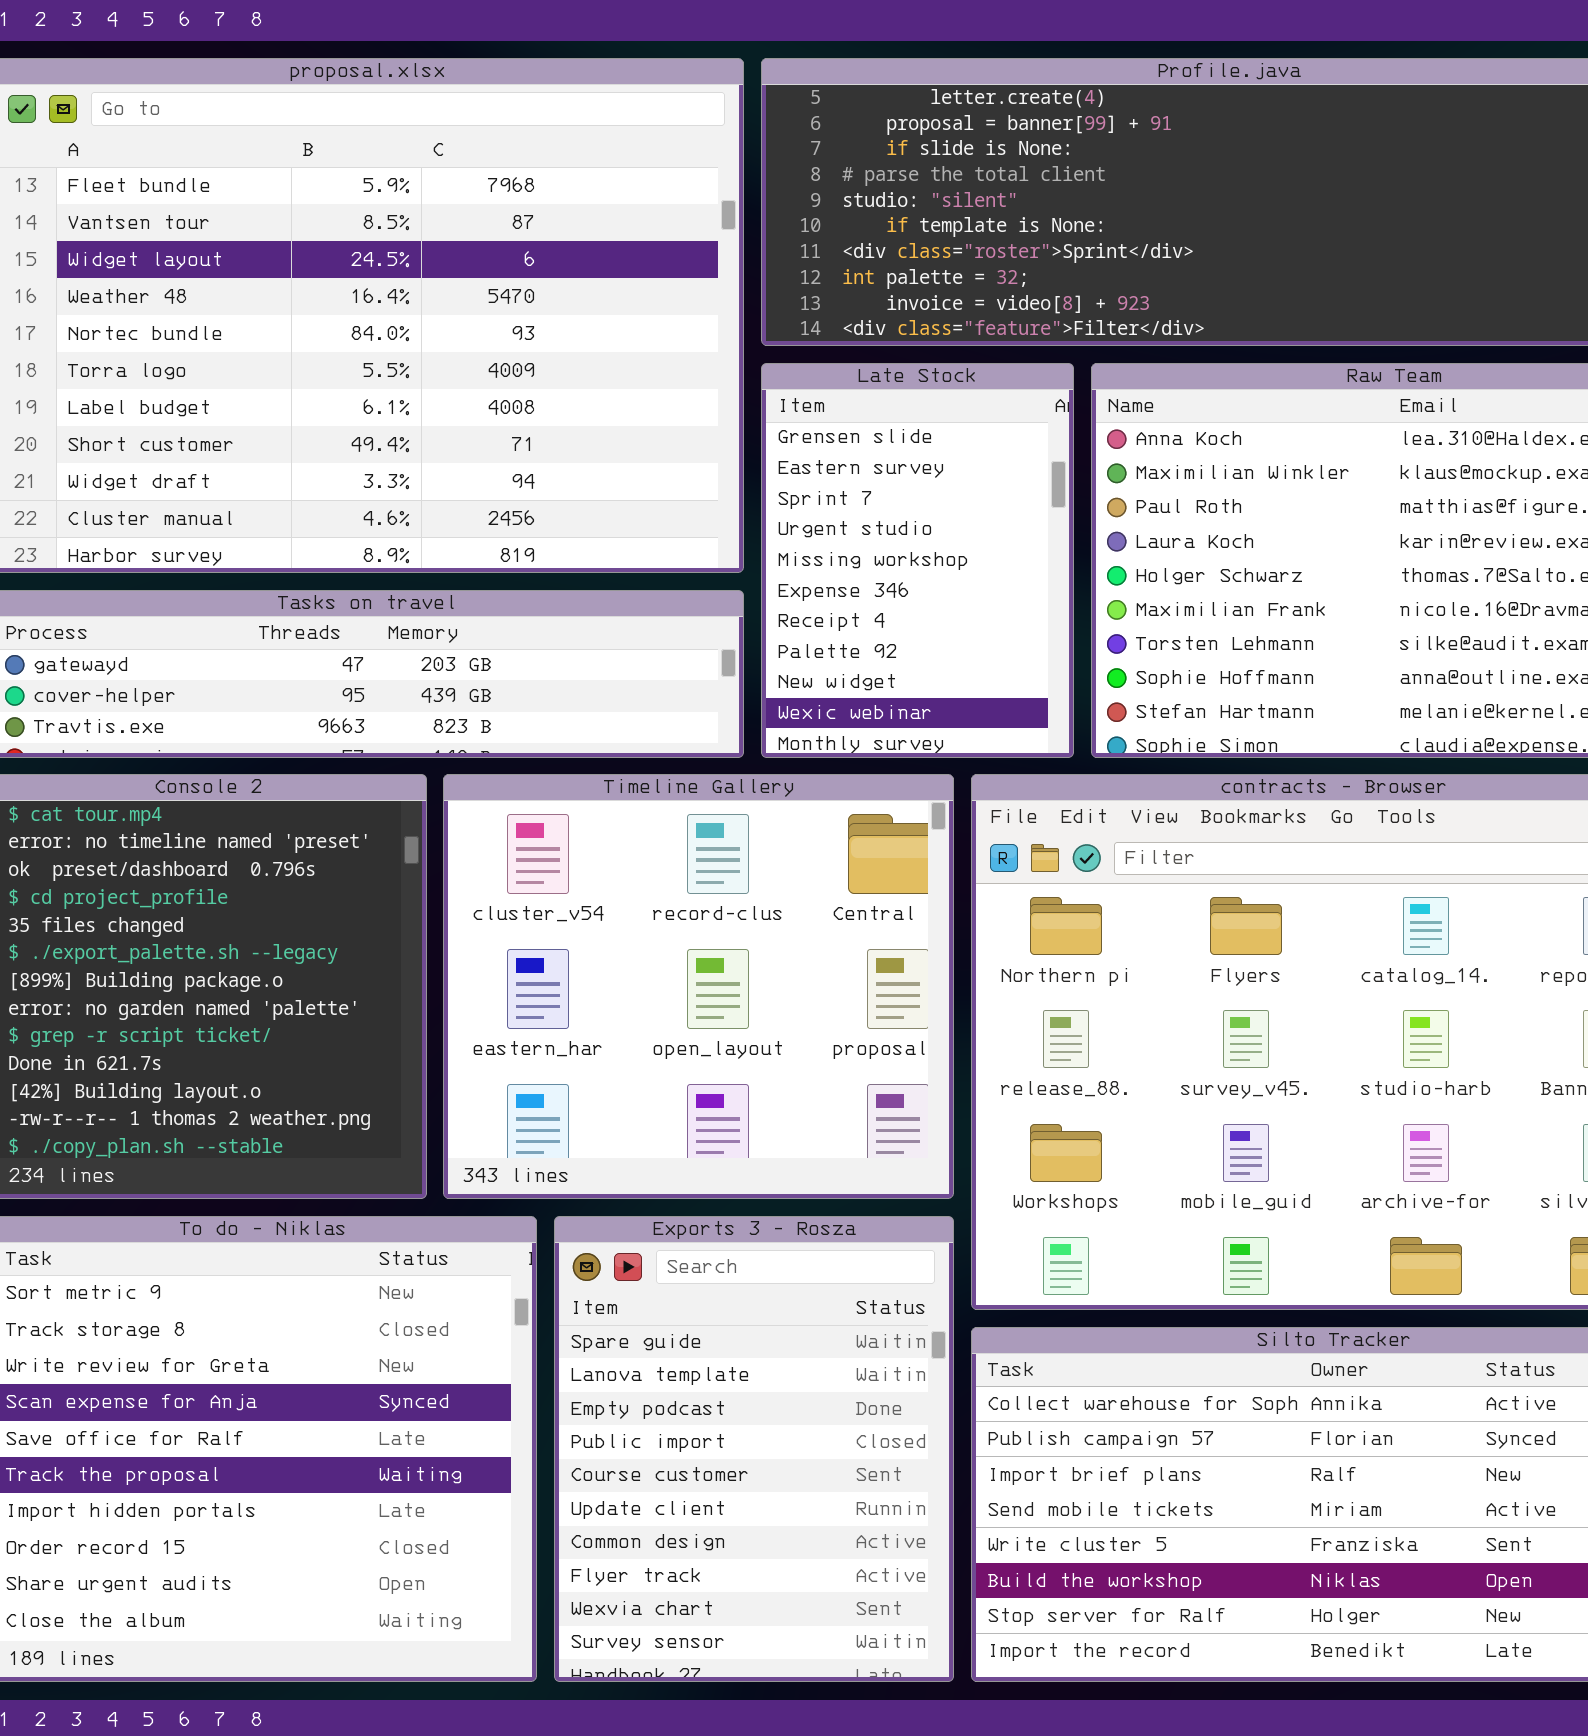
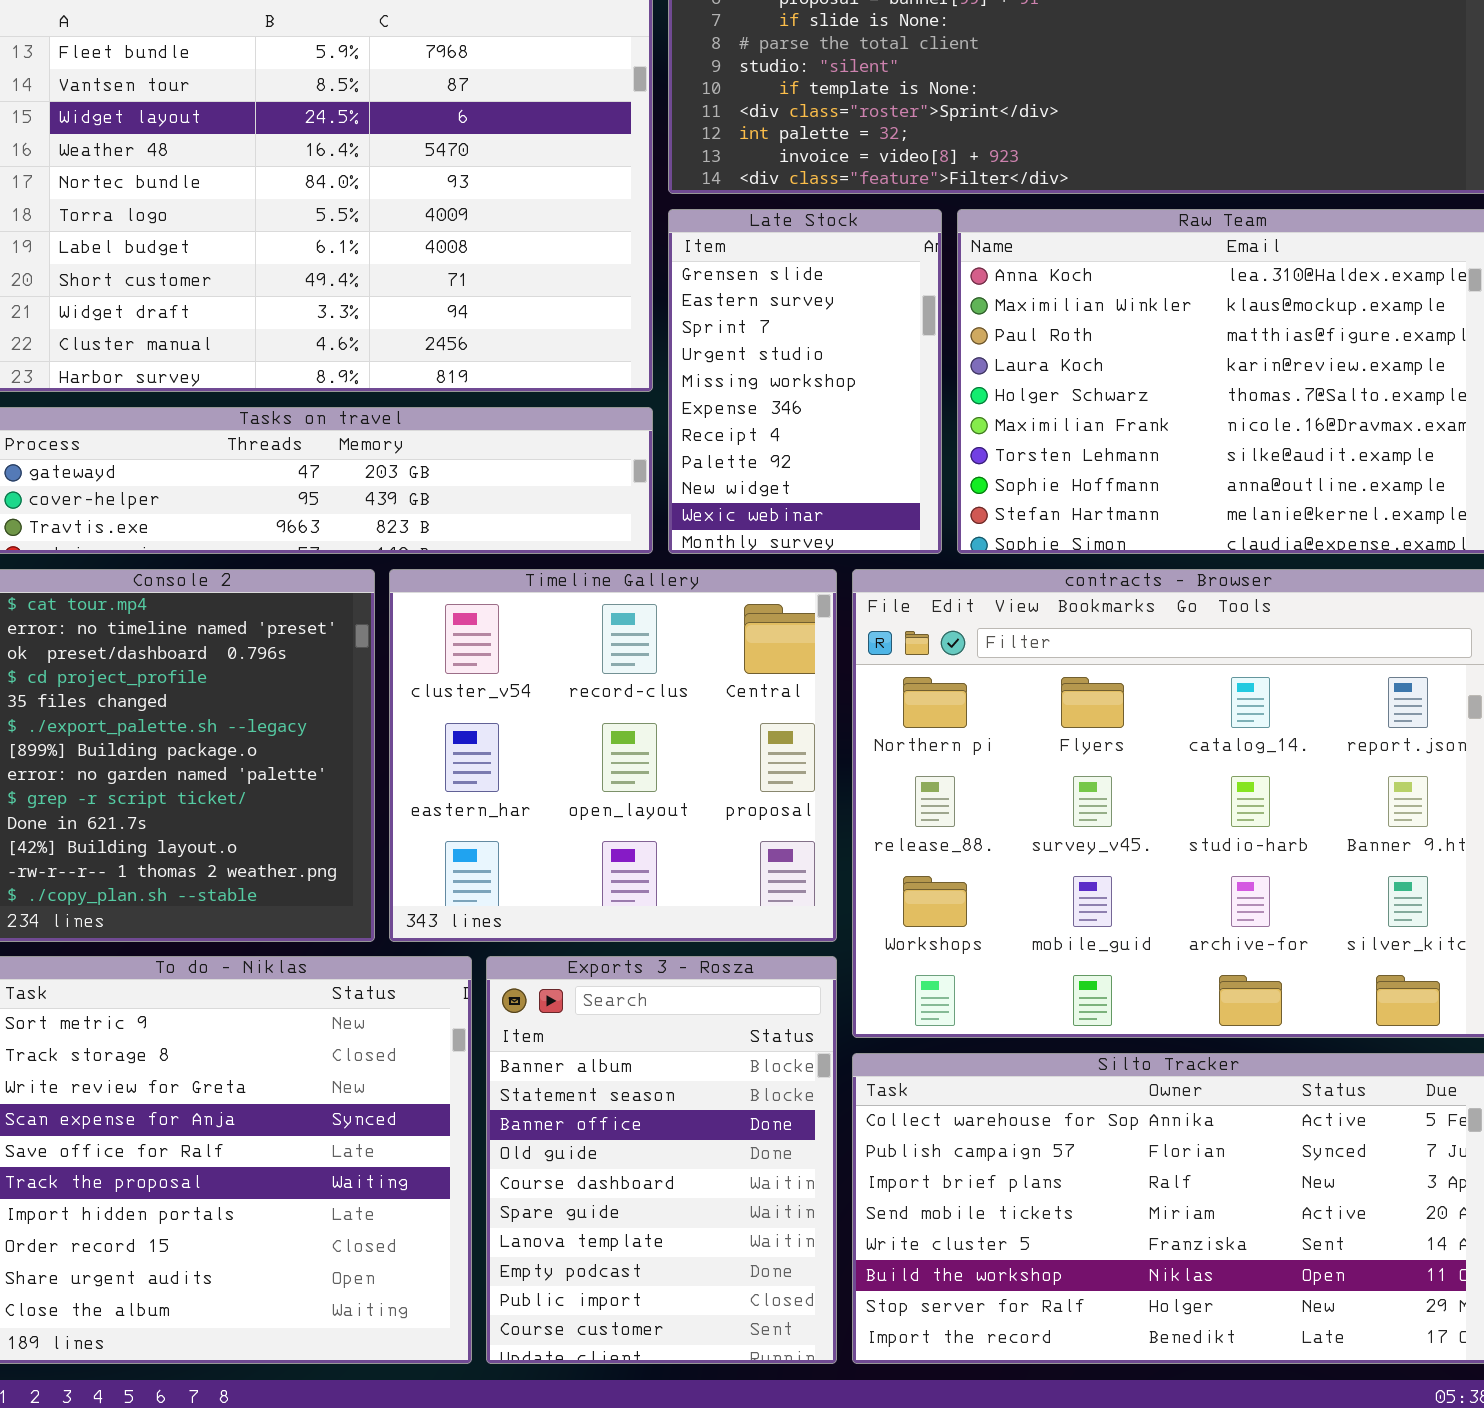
Exports 3 - Rosza: [554,1216,954,1682] -> [486,956,837,1364], scrolled up 5 rows

